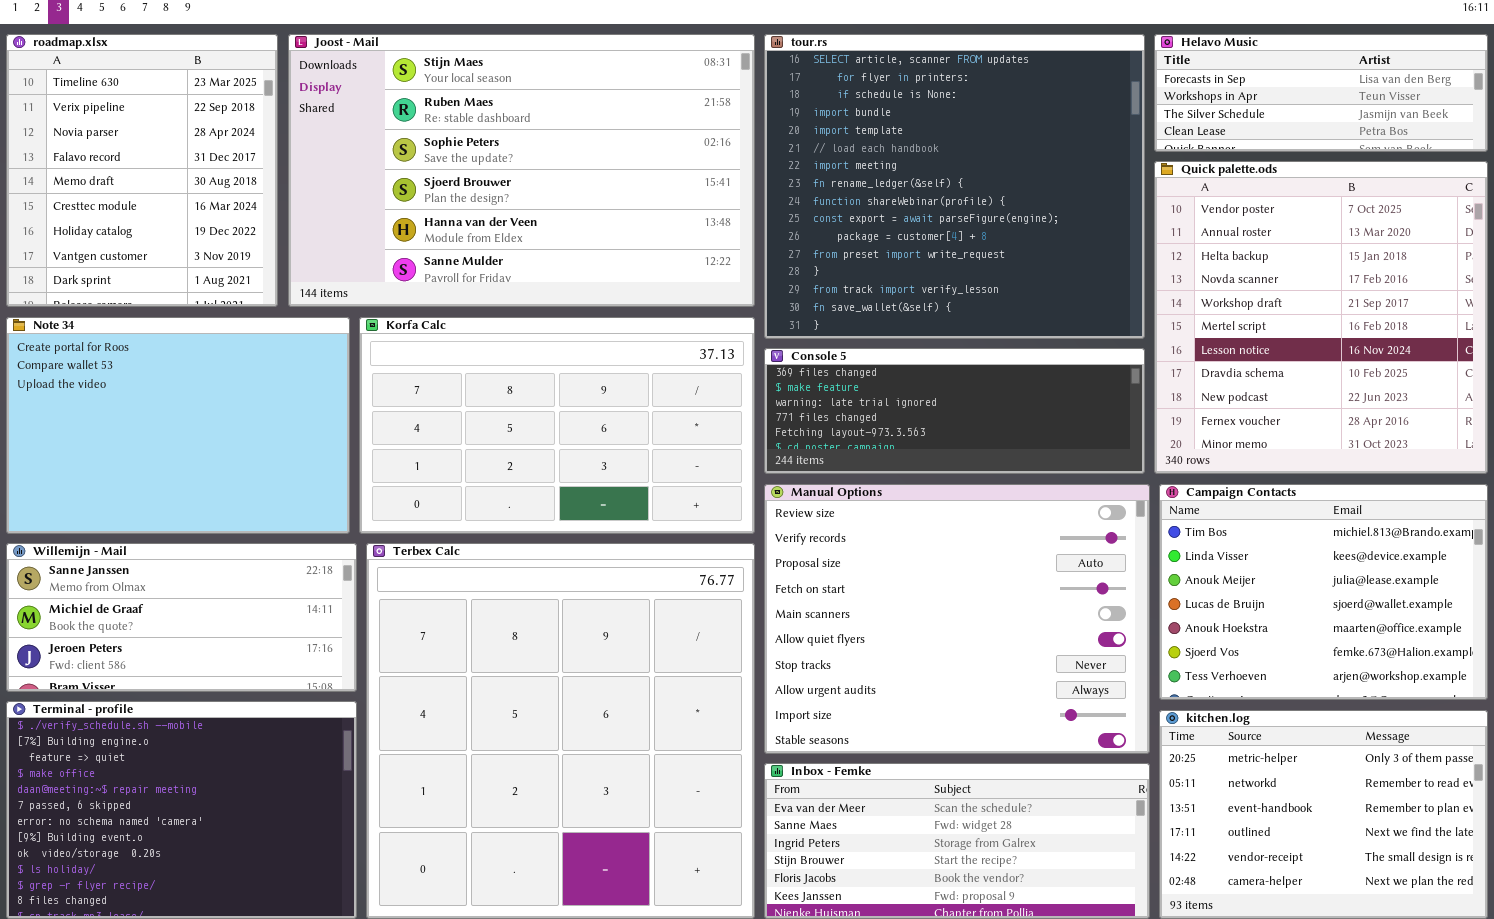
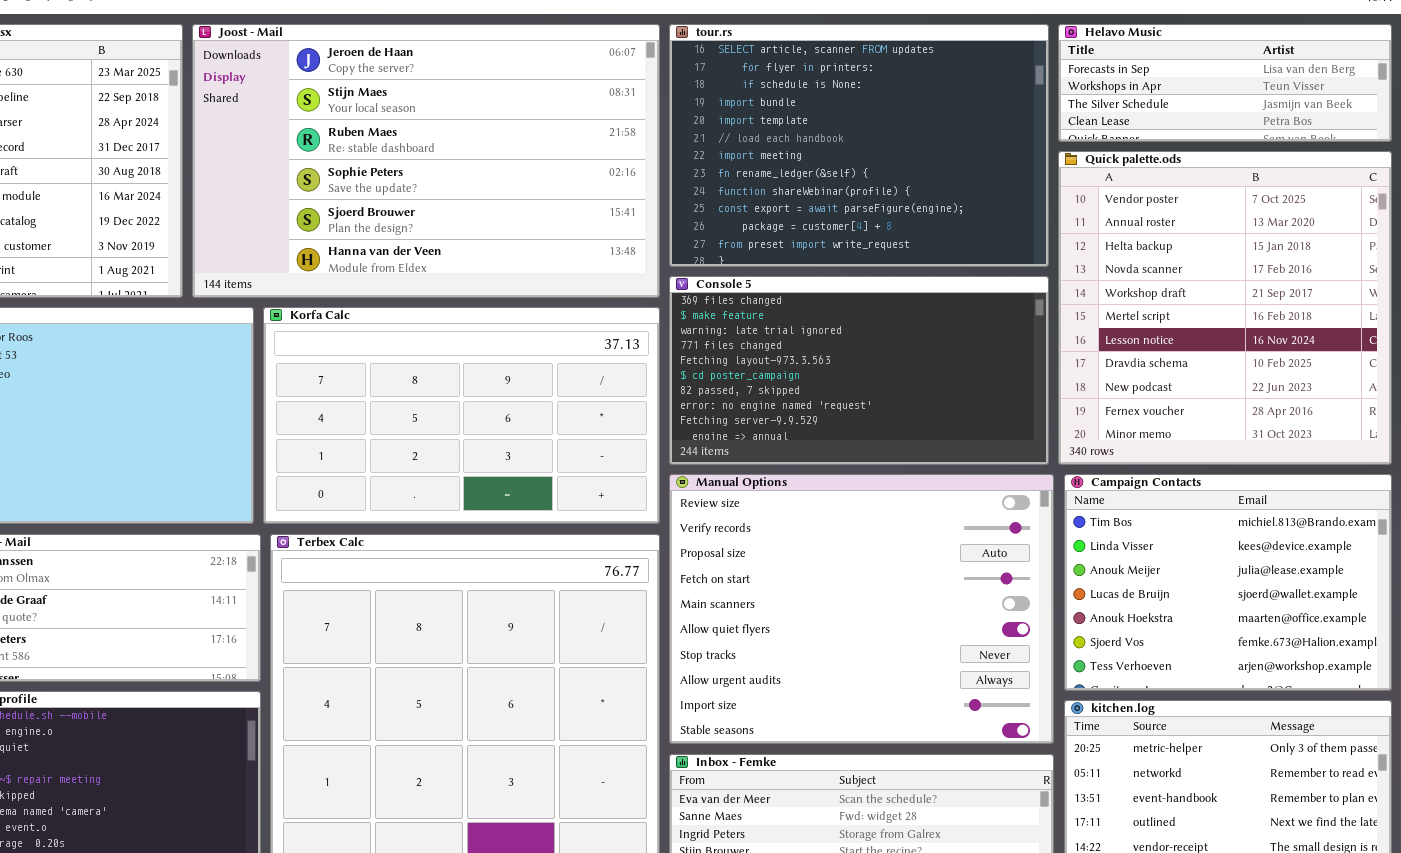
Joost - Mail: [288,34,755,307] -> [192,24,660,298], scrolled up 1 row
tour.rs: [764,34,1145,339] -> [669,24,1049,267], resized
Console 5: [764,348,1145,474] -> [669,276,1049,465], resized

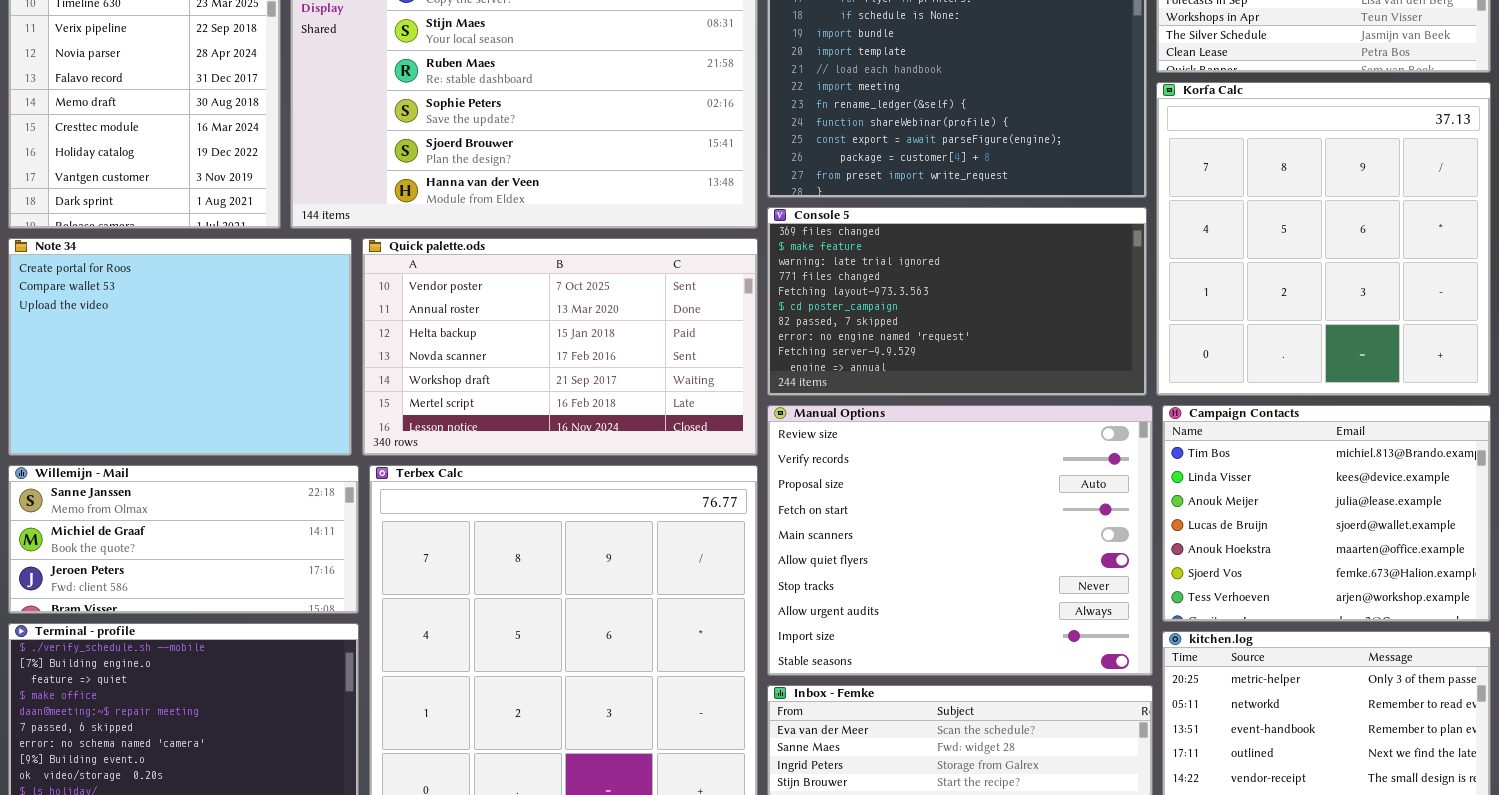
Quick palette.ods: [1058,151,1392,465] -> [362,238,758,456], moved, resized
Korfa Calc: [263,307,660,524] -> [1156,82,1491,396], moved, resized

